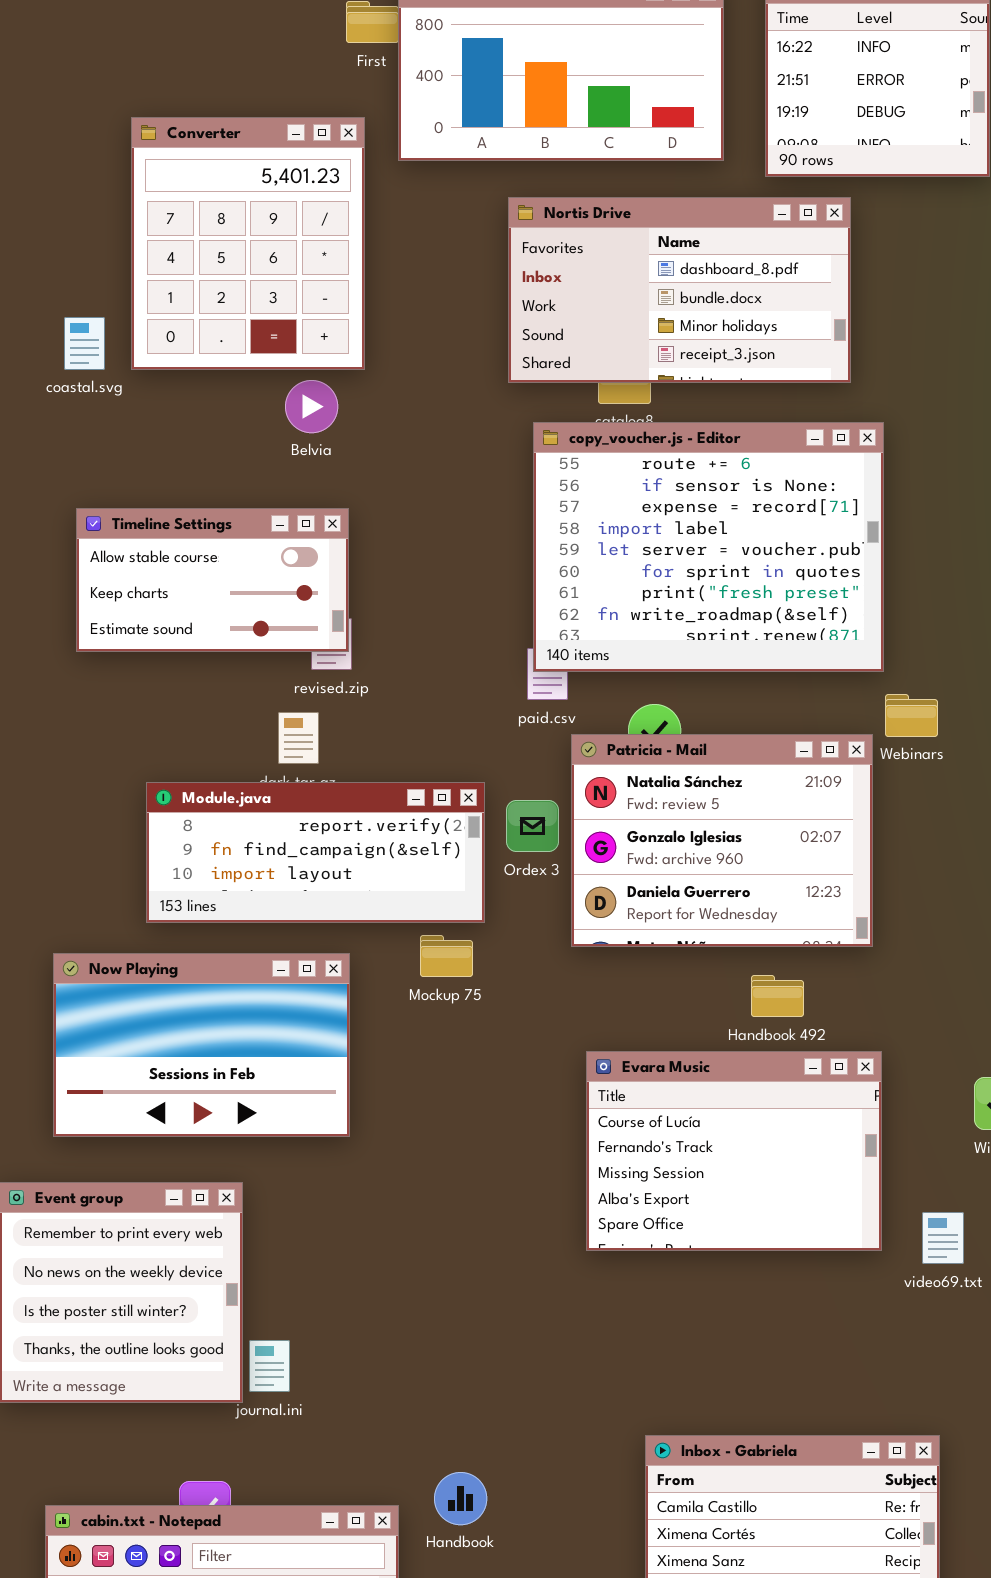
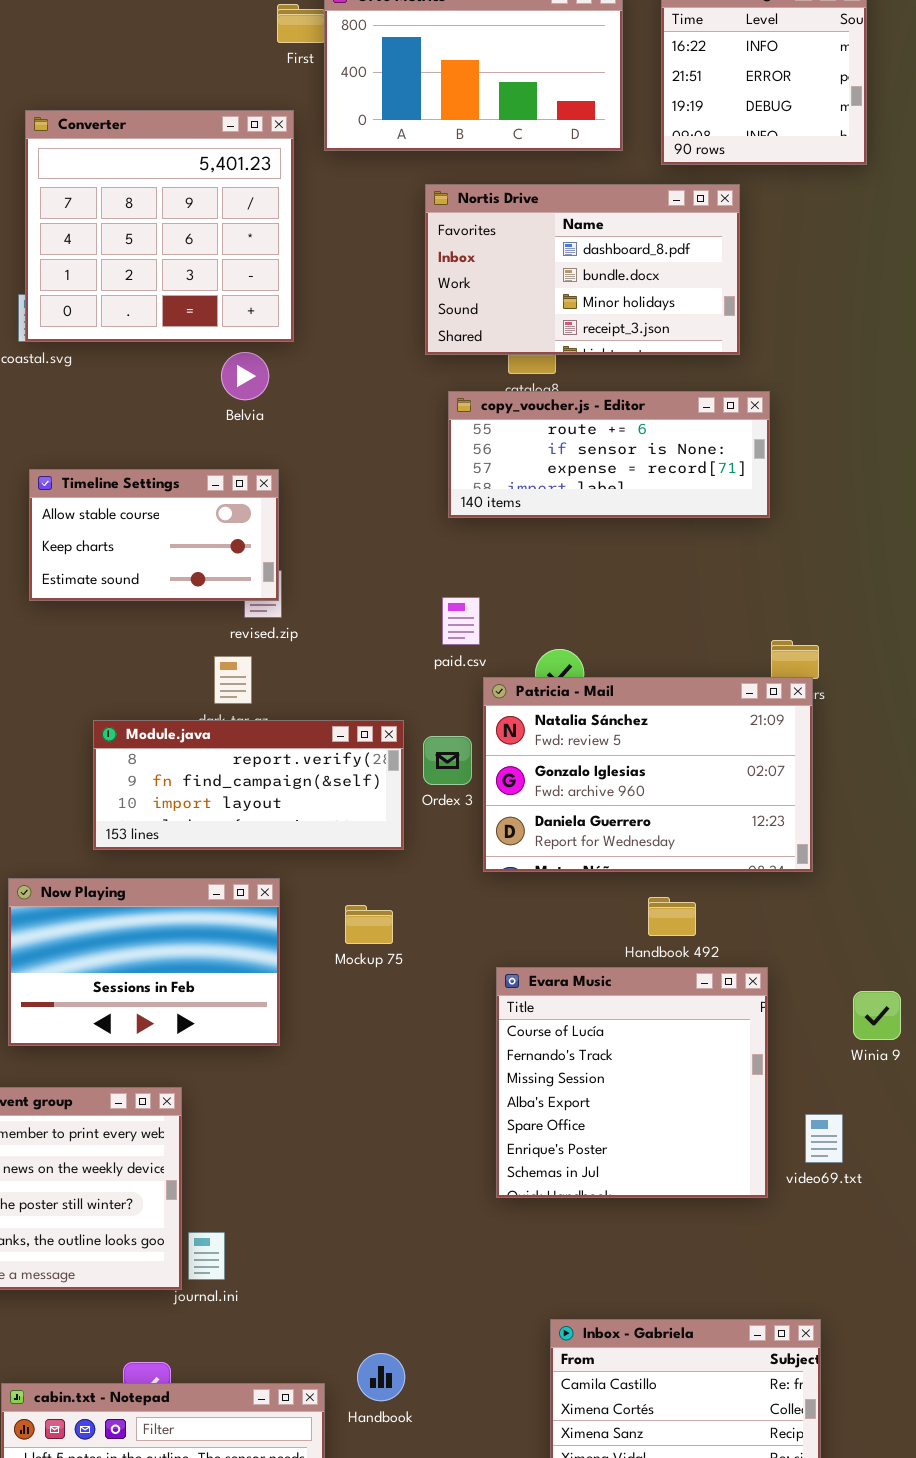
Converter: [131,117,365,370] -> [25,110,294,342], resized
copy_voucher.js - Editor: [533,422,884,672] -> [448,391,770,518], resized
Patricia - Mail: [571,734,873,947] -> [483,677,813,872], resized
Mockup 75: [420,935,473,977] -> [345,905,393,944], moved
Evara Music: [586,1051,882,1251] -> [496,967,768,1198], resized

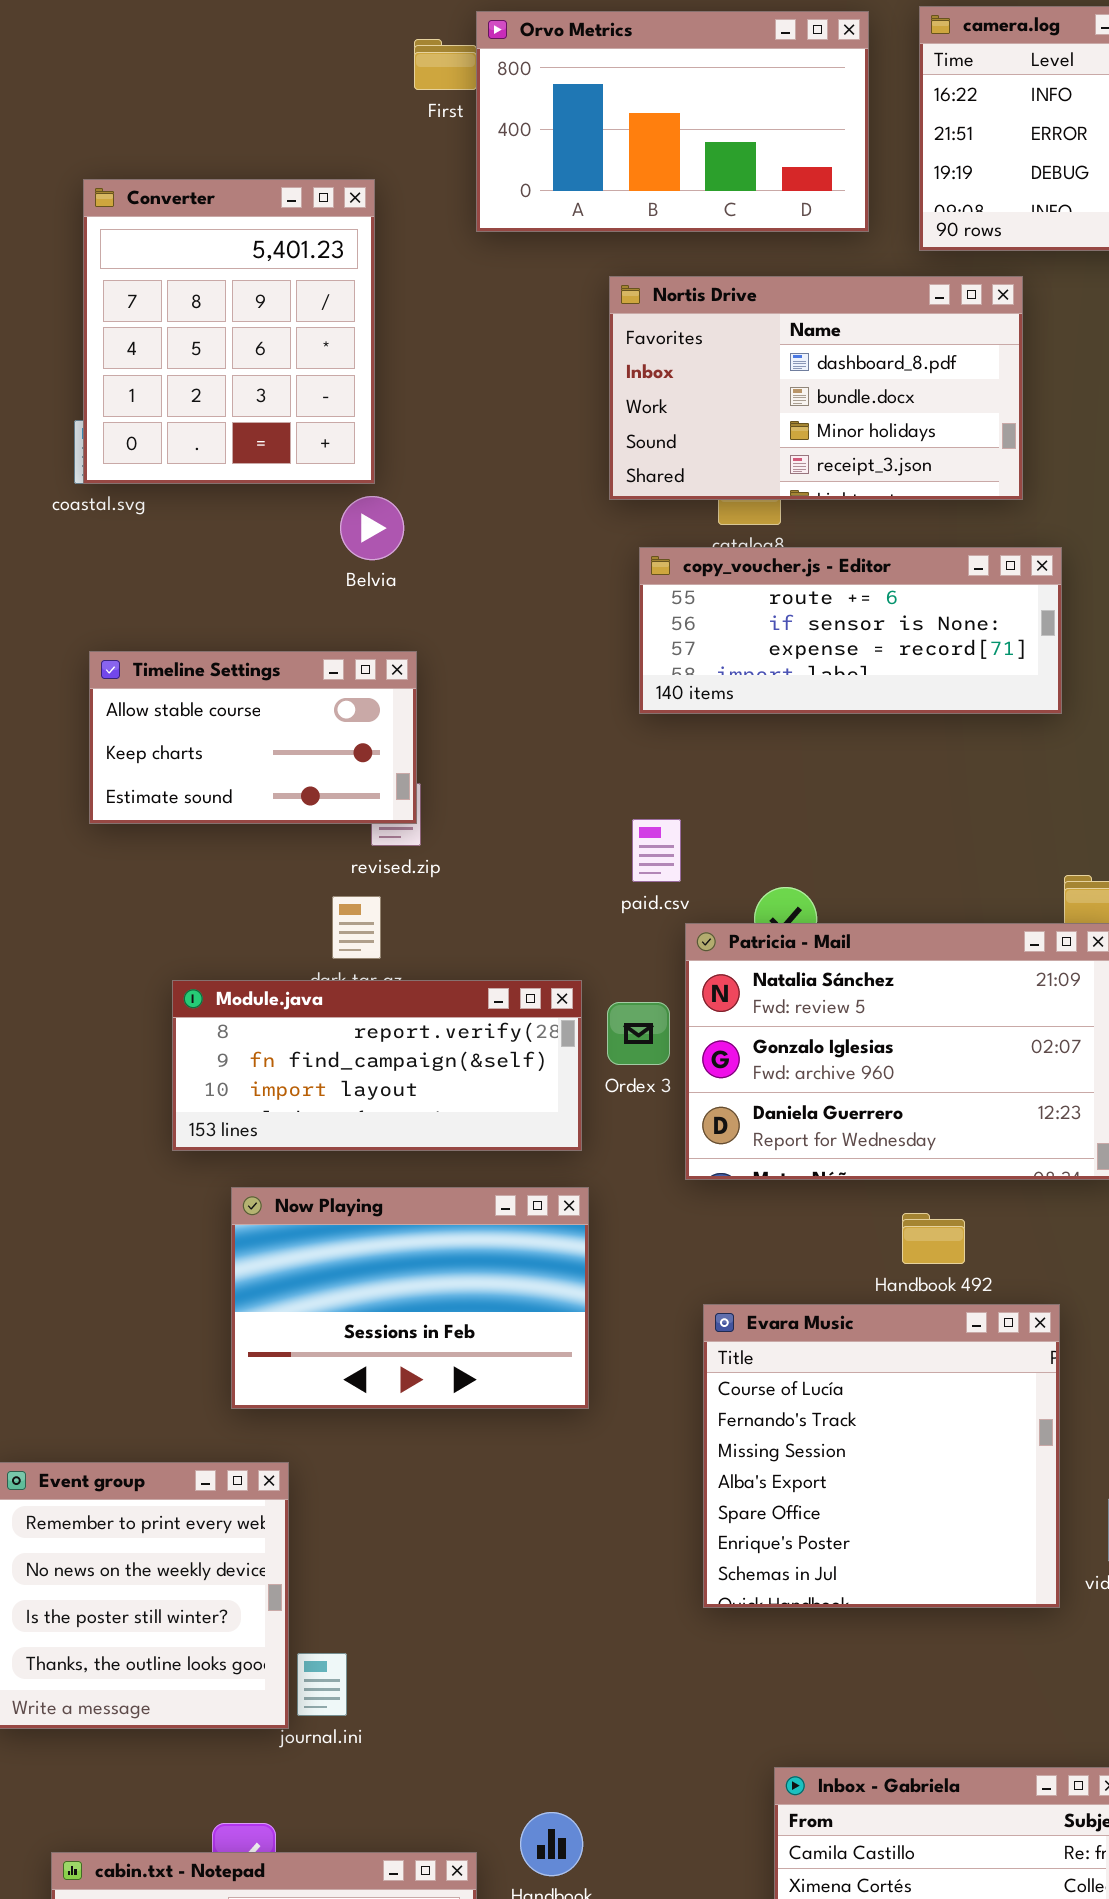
Converter: [25,110,294,342] -> [83,179,375,484], resized
Now Playing: [8,878,280,1046] -> [231,1187,589,1409], moved

